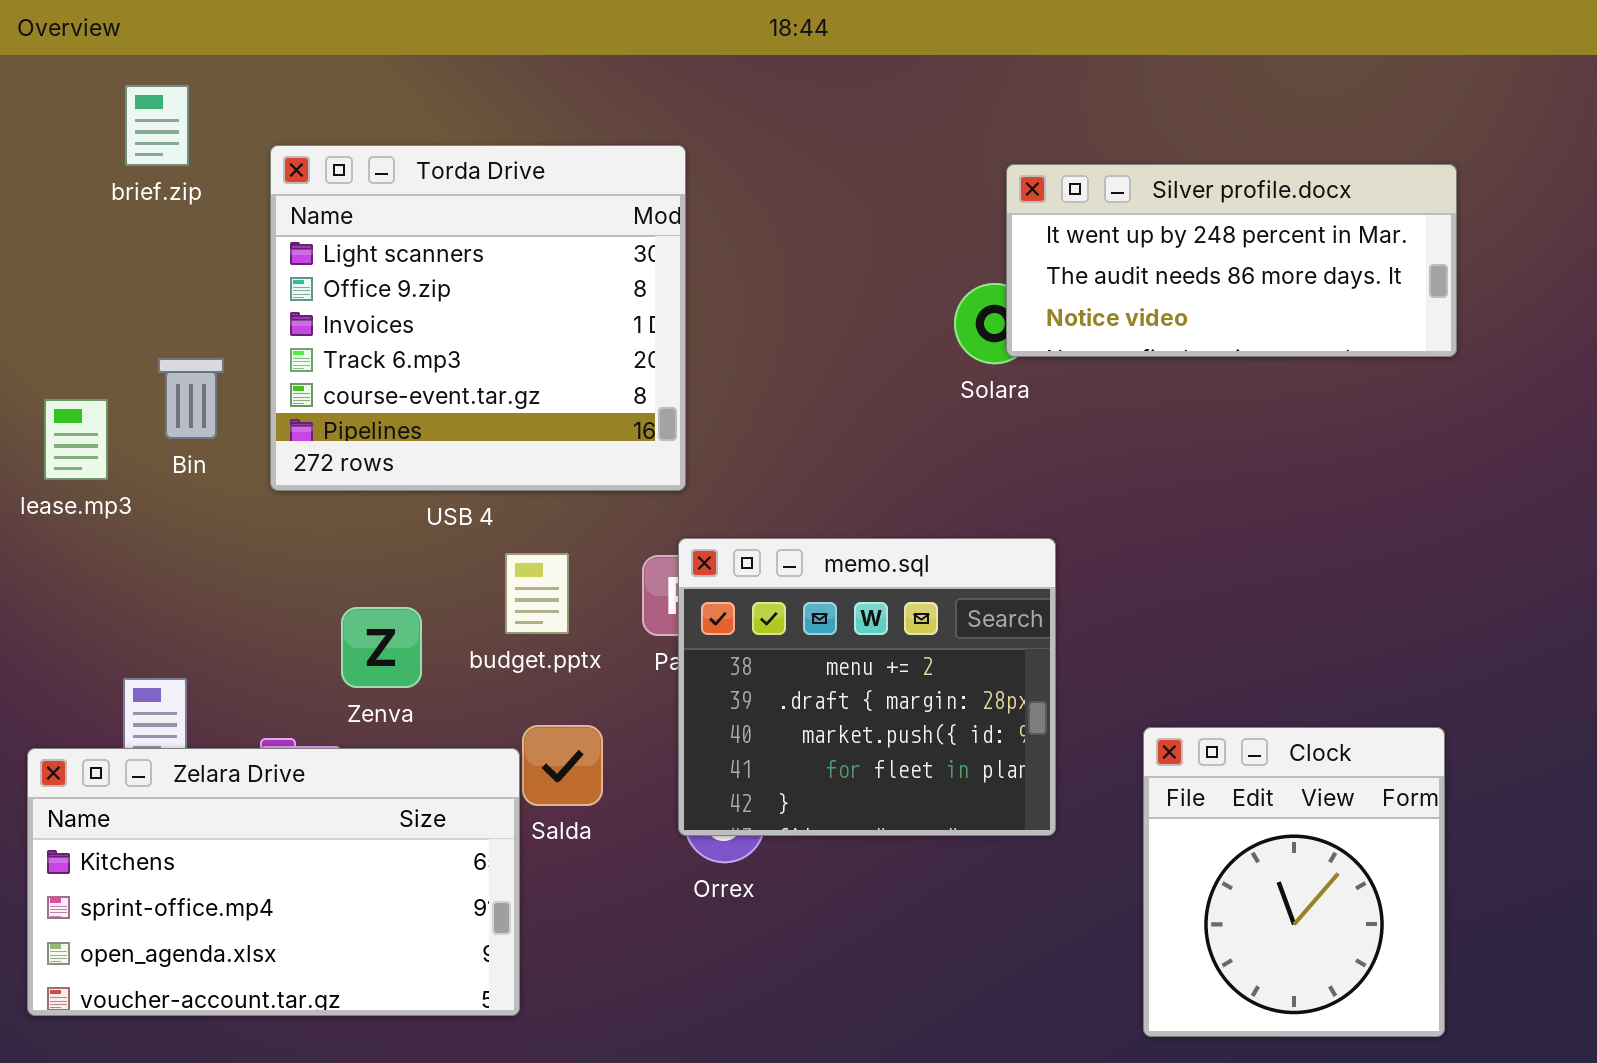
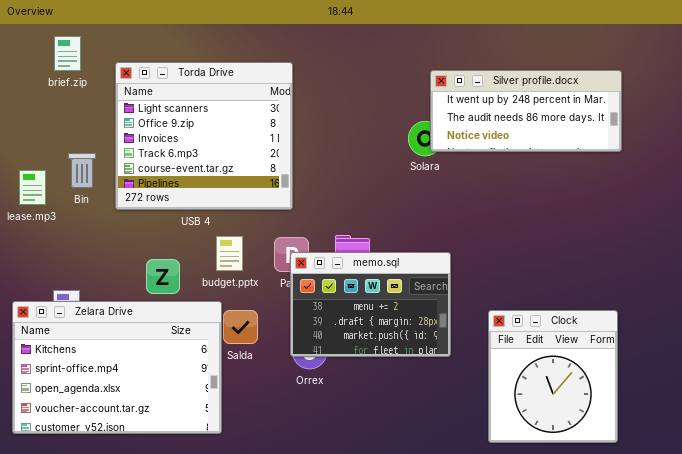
memo.sql: [678,538,1056,836] -> [290,252,451,357], resized
Zelara Drive: [27,748,520,1016] -> [12,301,222,434], resized

